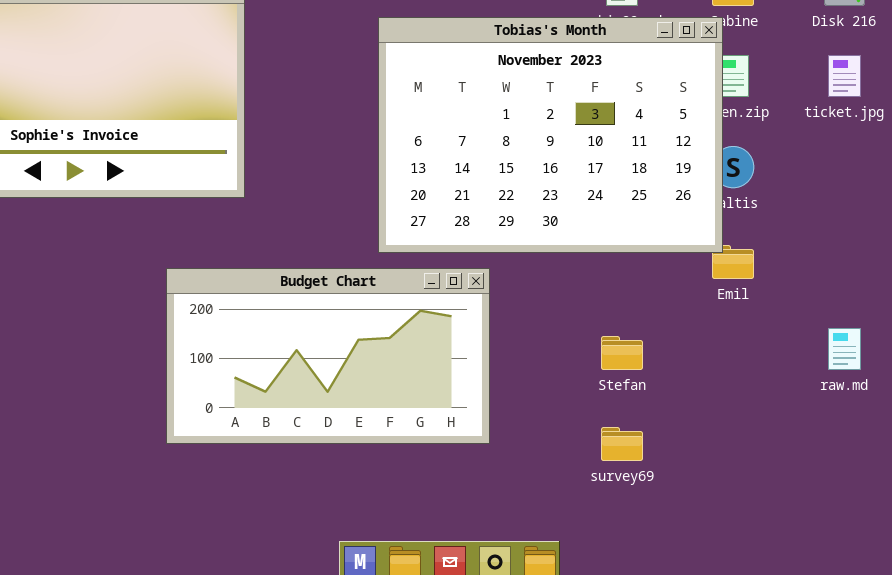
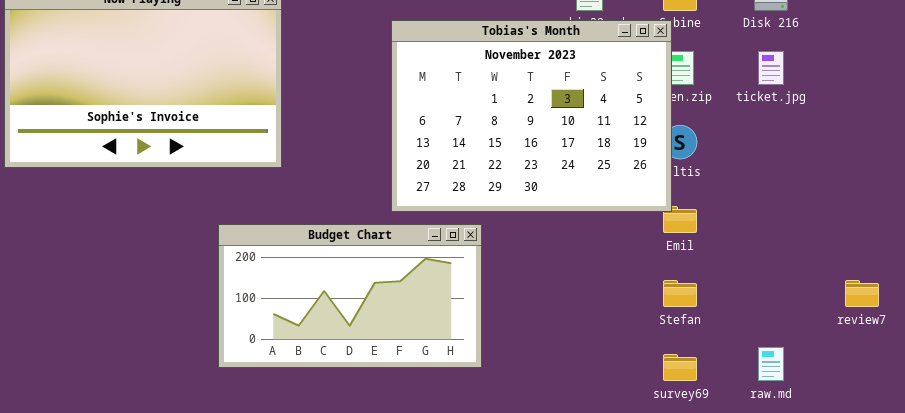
raw.md: [828,328,861,370] -> [758,347,784,381], moved
Stefan: [601,336,643,370] -> [663,280,697,307], moved
survey69: [601,427,643,461] -> [663,354,697,381], moved

